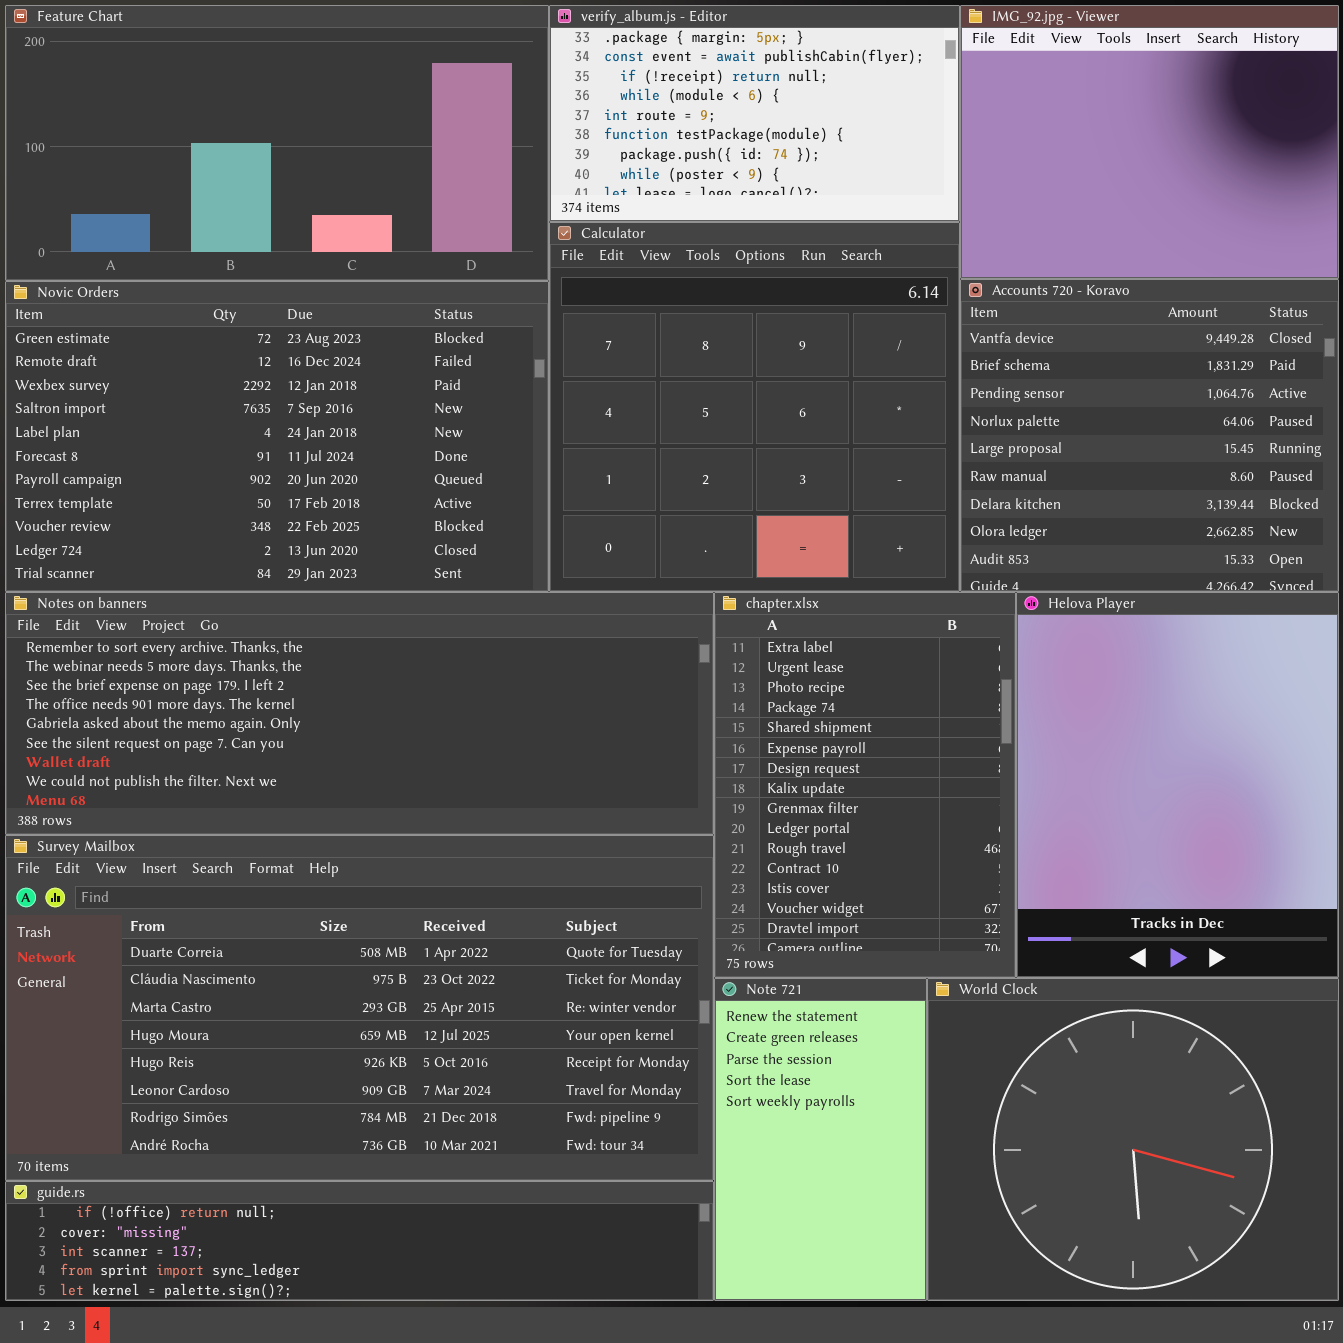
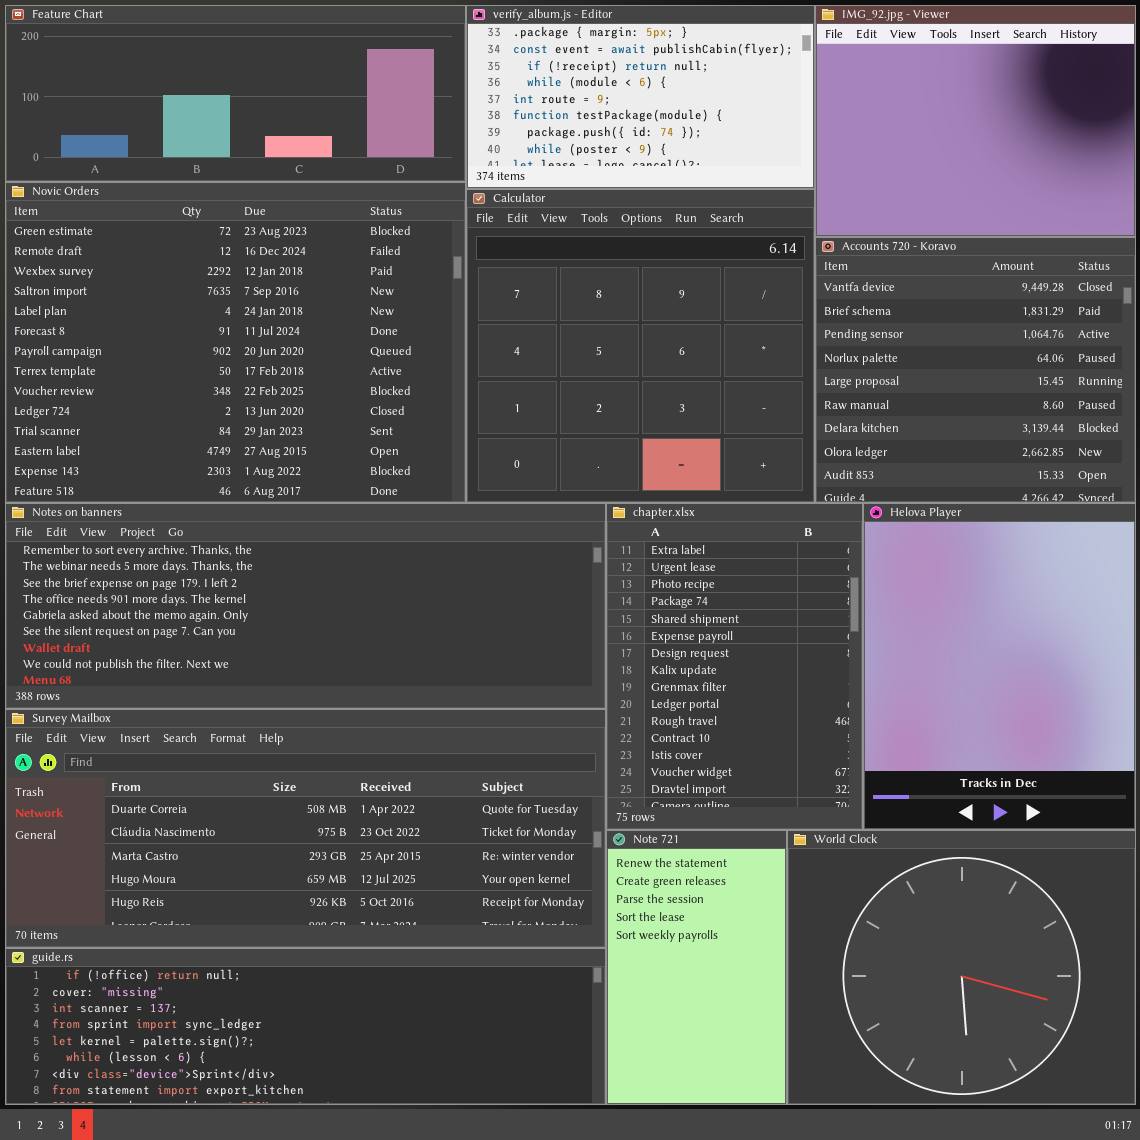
Feature Chart: [5,5,549,281] -> [5,5,466,182], resized
Novic Orders: [5,281,549,592] -> [5,182,466,503], resized
Survey Mailbox: [5,835,714,1181] -> [5,709,606,948], resized
guide.rs: [5,1181,714,1301] -> [5,948,606,1105], resized

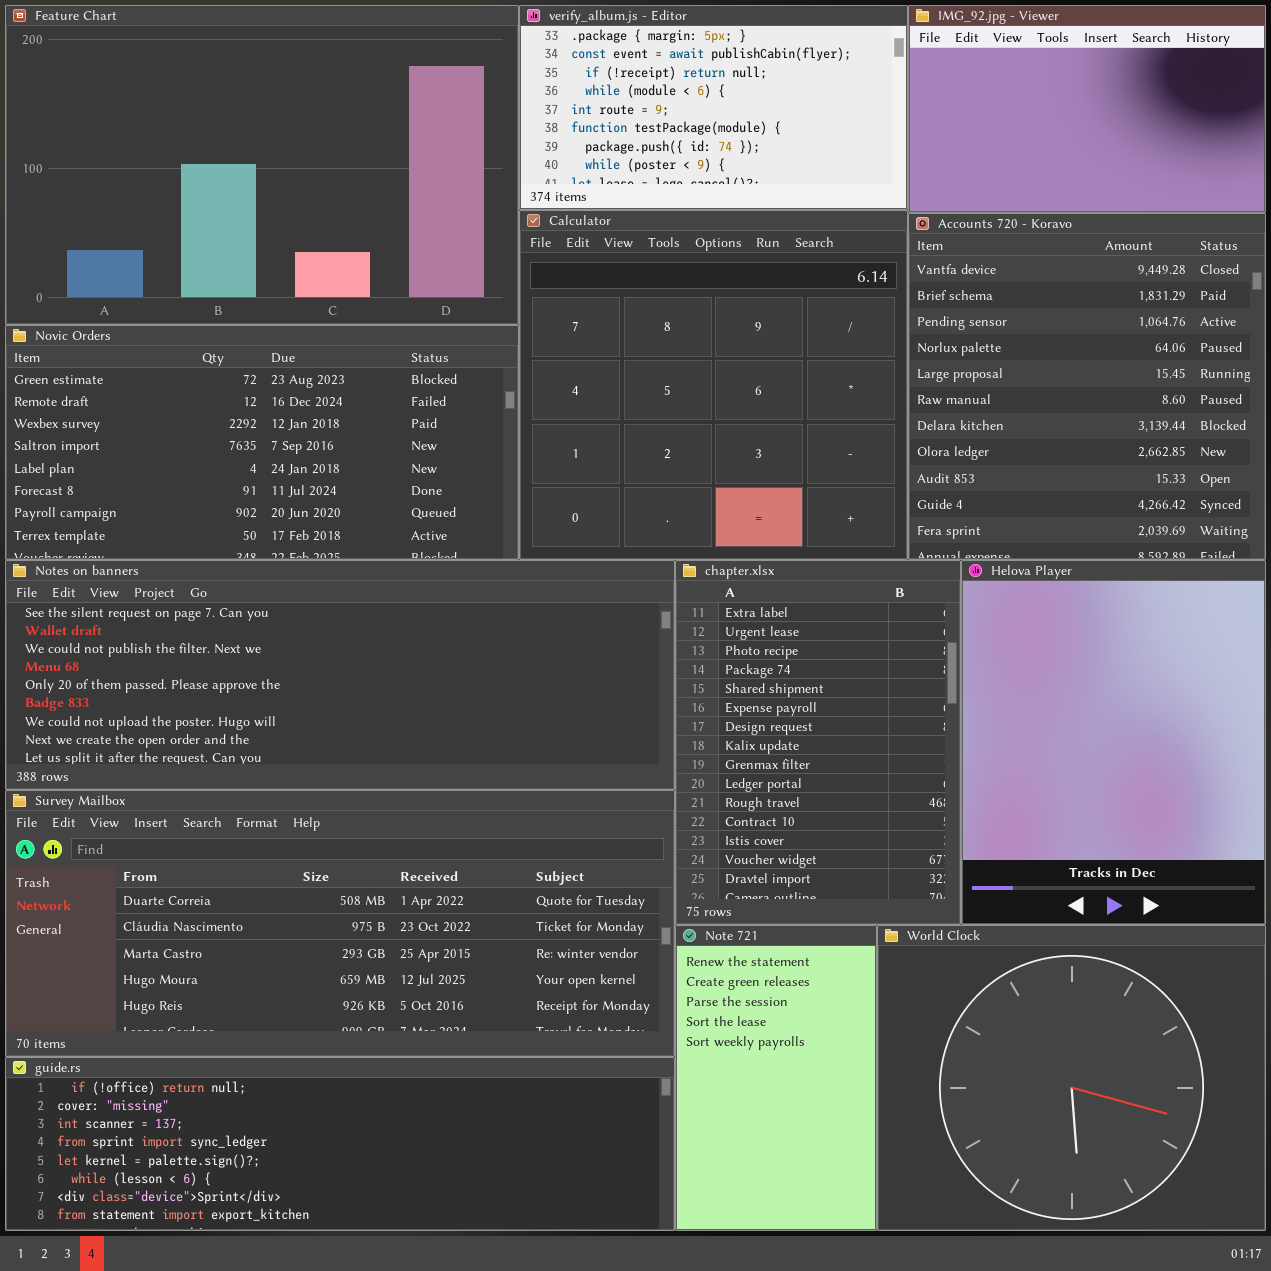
Feature Chart: [5,5,466,182] -> [5,5,519,325], resized
IMG_92.jpg - Viewer: [815,5,1136,237] -> [908,5,1266,213], resized
Novic Orders: [5,182,466,503] -> [5,325,519,560], resized
Accounts 720 - Koravo: [815,237,1136,503] -> [908,213,1266,560], resized
Notes on banners: [5,503,606,709] -> [5,560,675,790], scrolled down 5 rows

